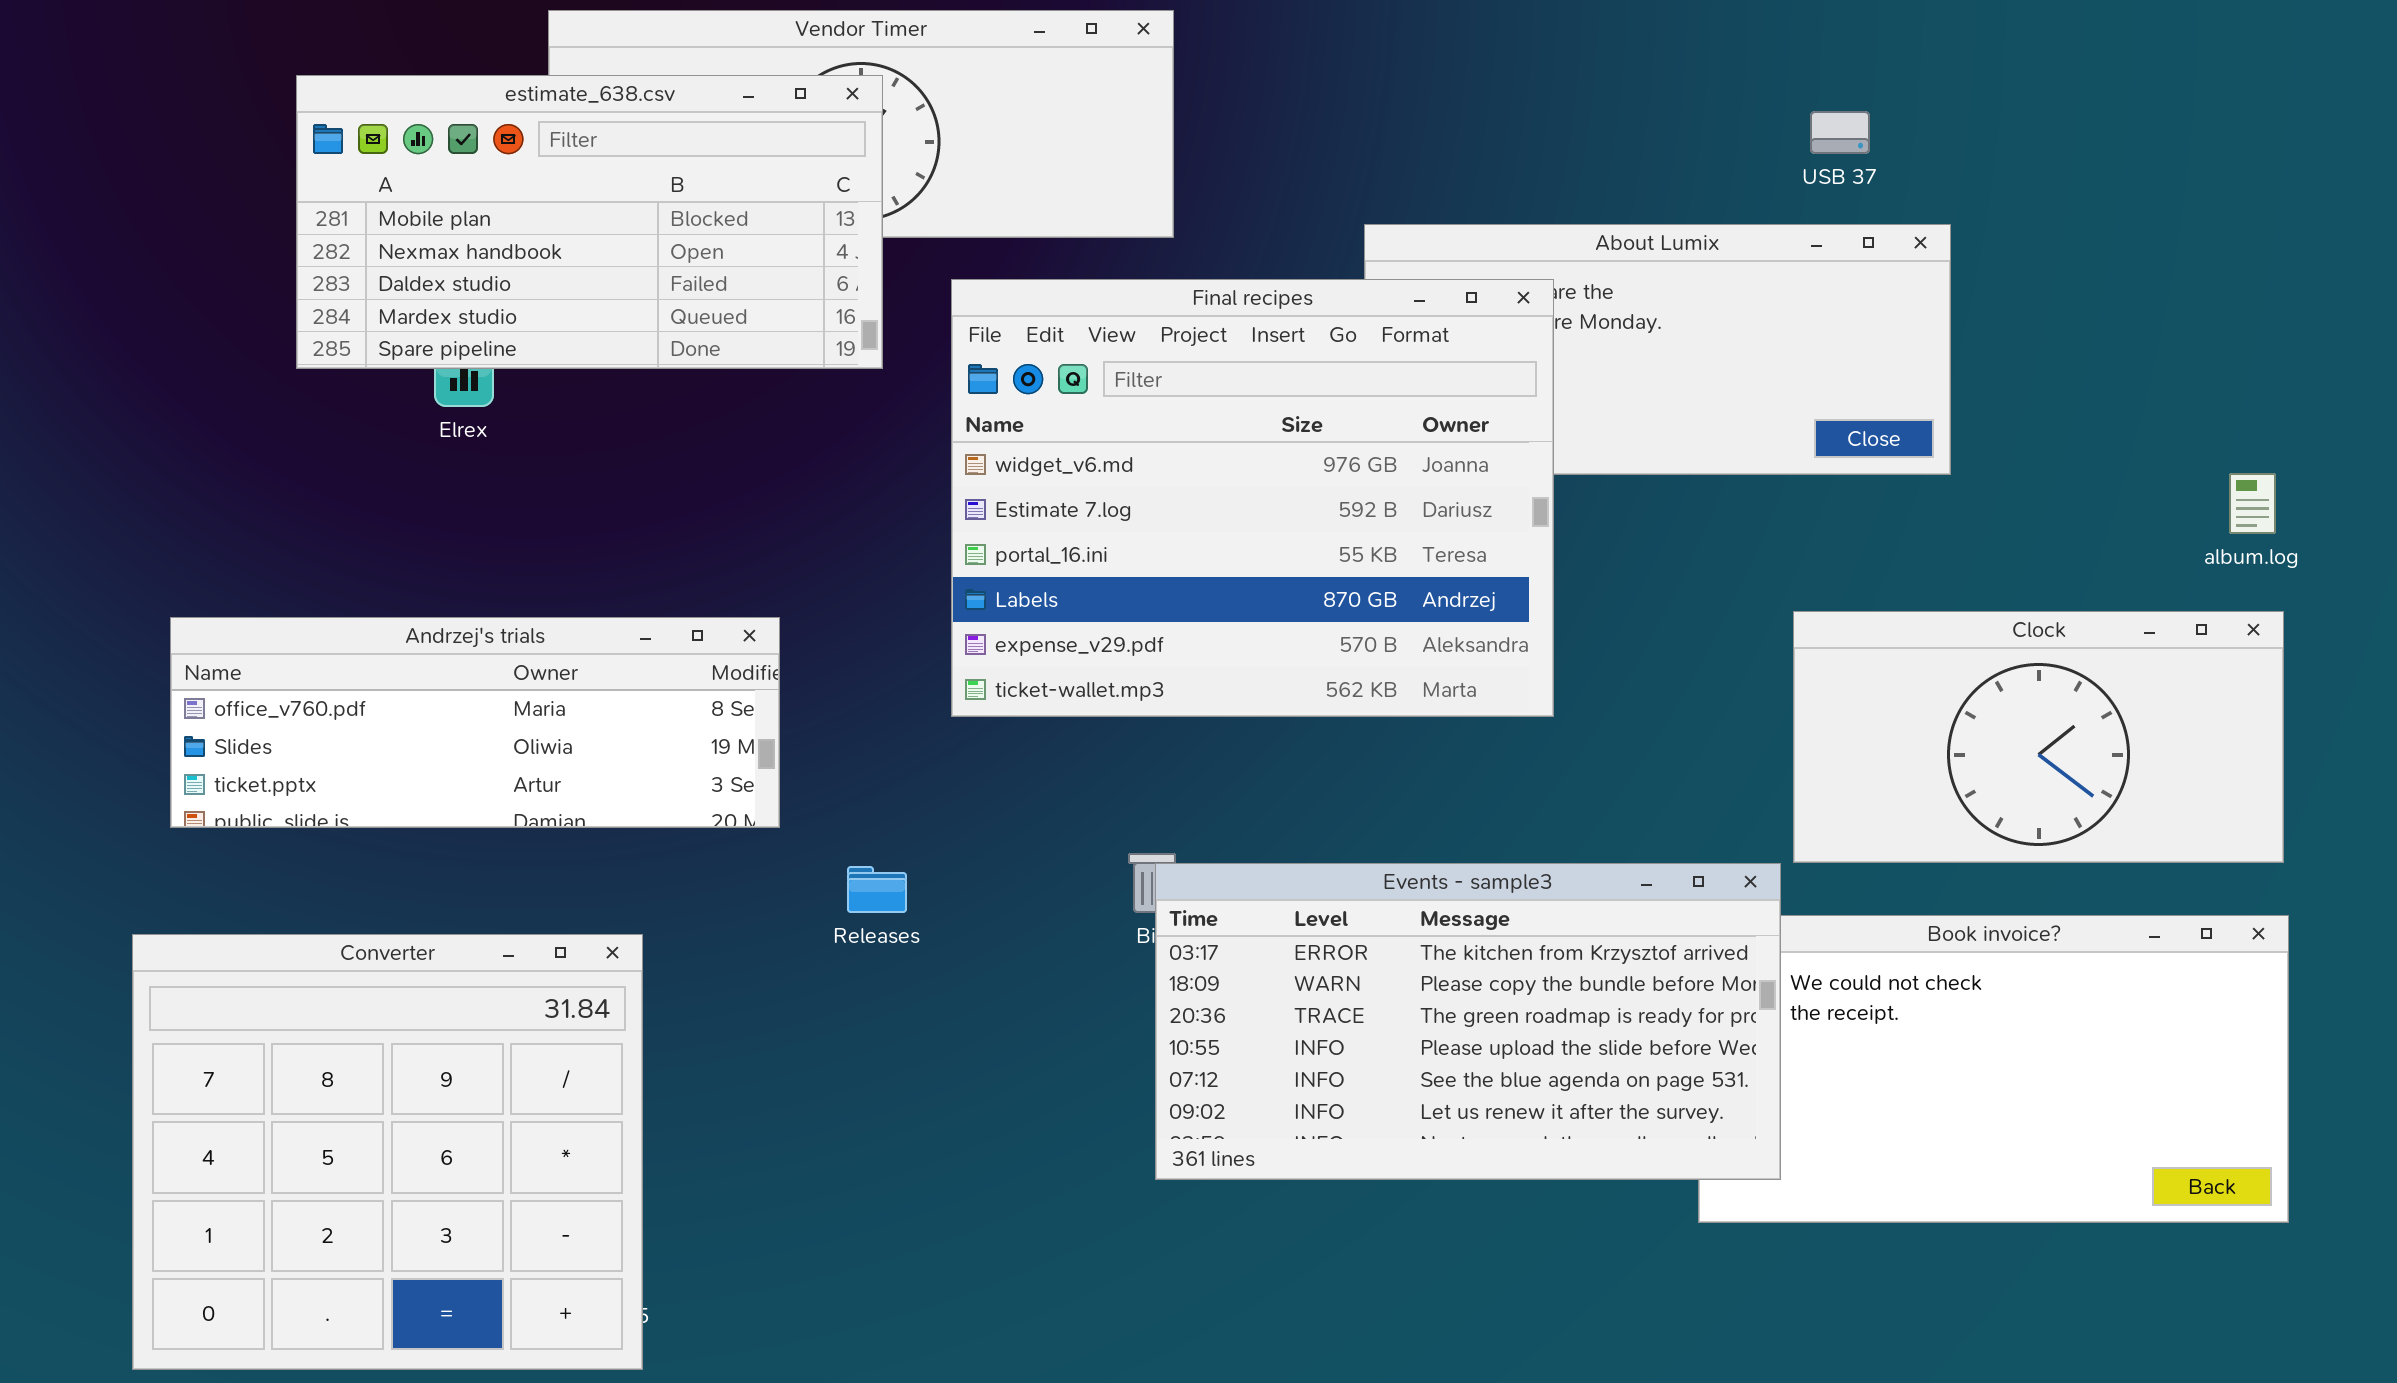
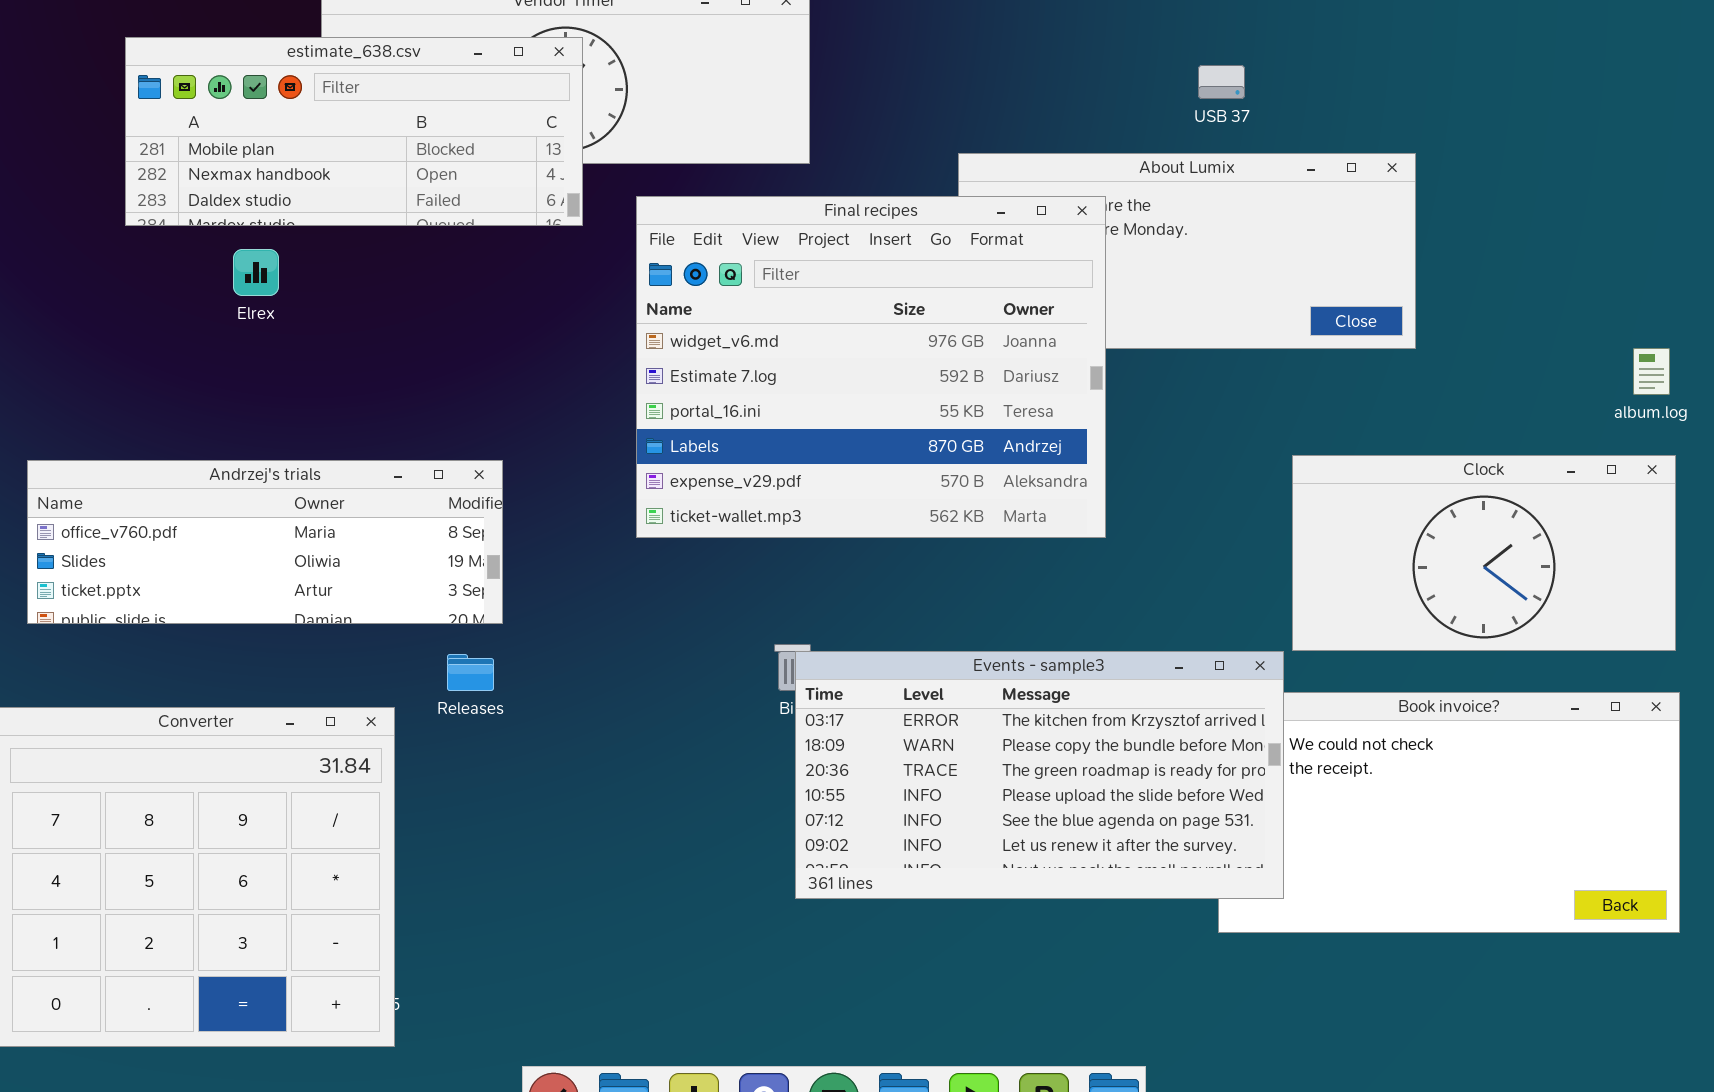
estimate_638.csv: [296,75,883,369] -> [125,37,583,226], resized
USB 37: [1810,111,1870,154] -> [1198,65,1245,99], moved
Releases: [847,866,907,913] -> [447,654,494,691], moved

